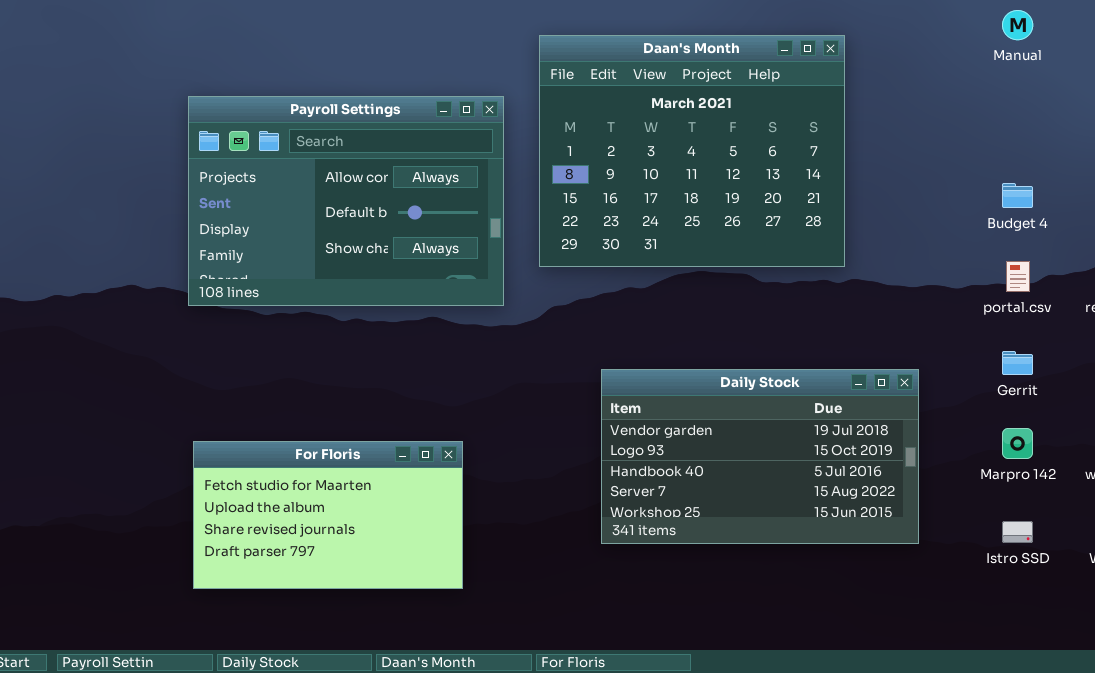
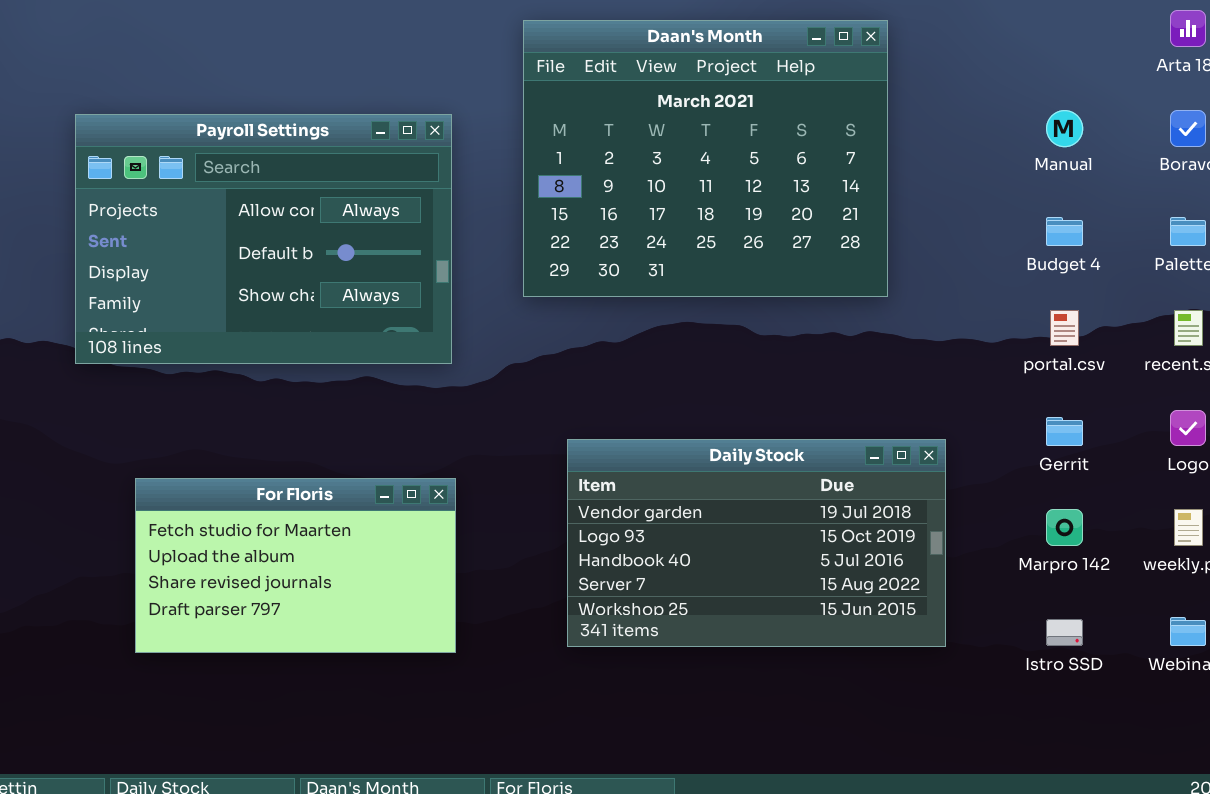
Manual: [1002,10,1033,40] -> [1046,110,1083,147], moved
Daan's Month: [539,35,845,267] -> [523,20,888,297], moved
For Floris: [193,441,463,589] -> [135,478,456,653], moved

